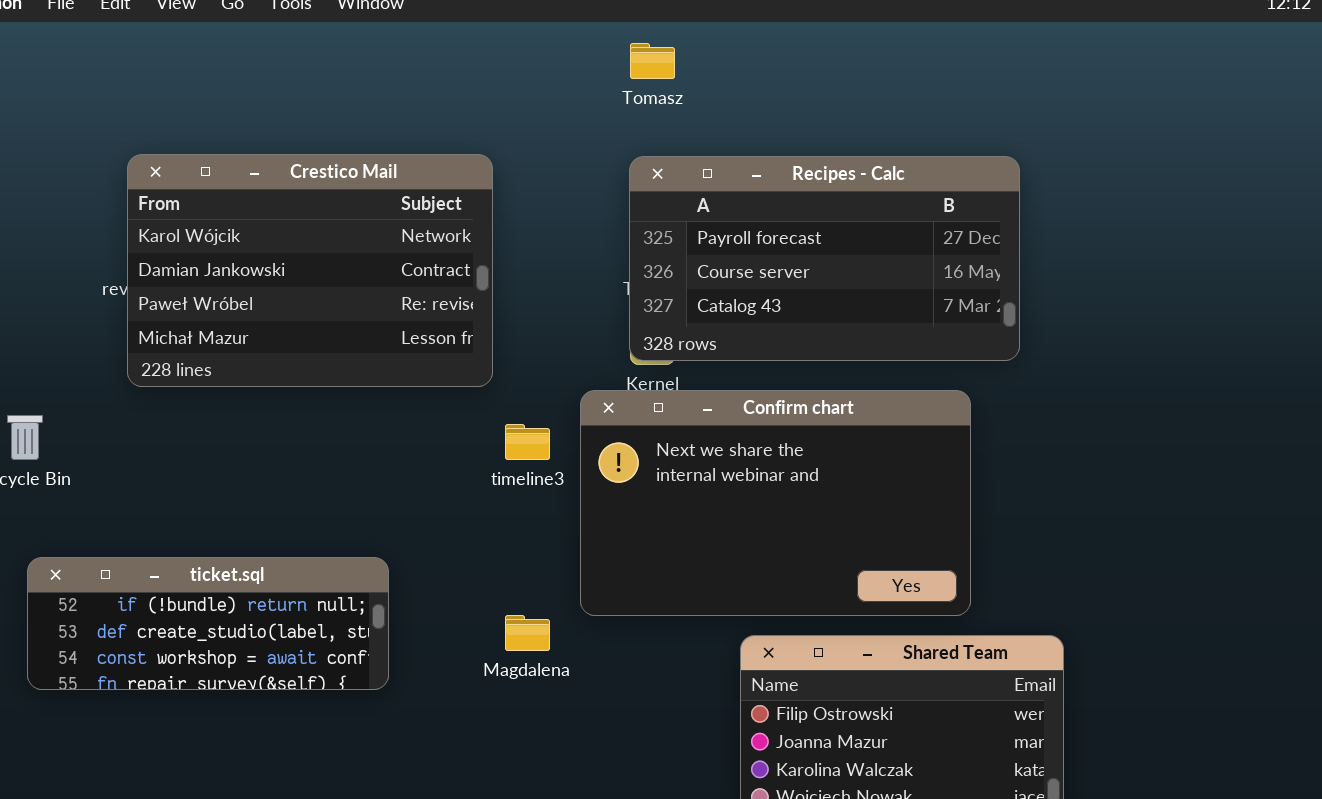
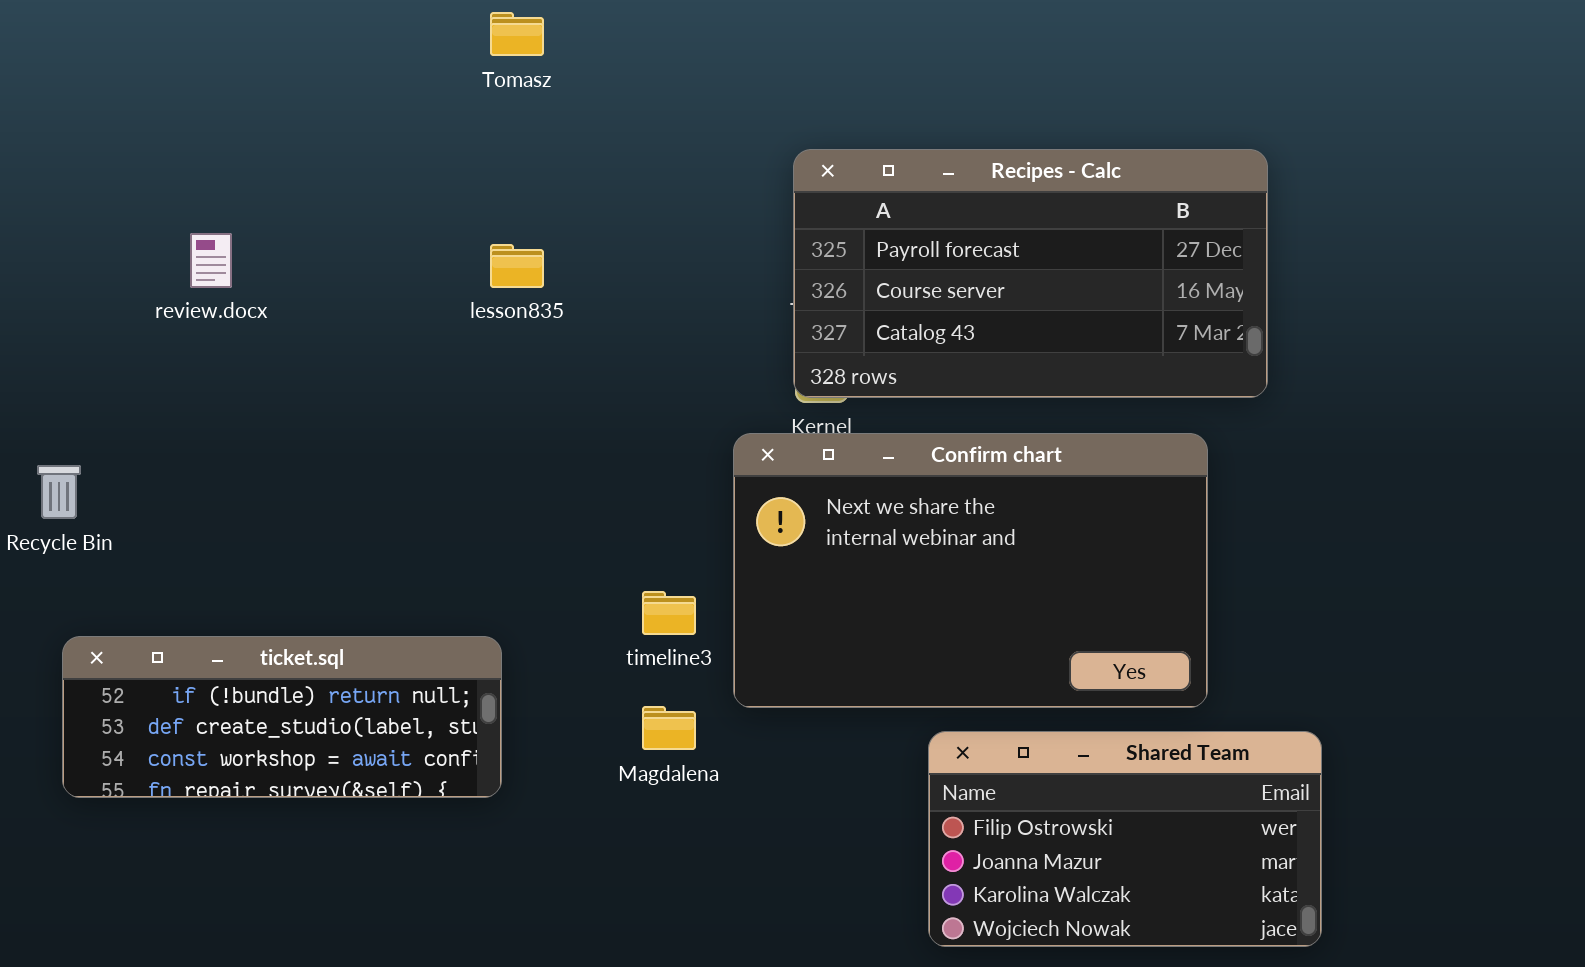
Tomasz: [630,43,675,79] -> [490,12,544,56], moved
Crestico Mail: [127,154,493,387] -> none, closed
timeline3: [505,424,550,460] -> [642,591,696,635], moved

